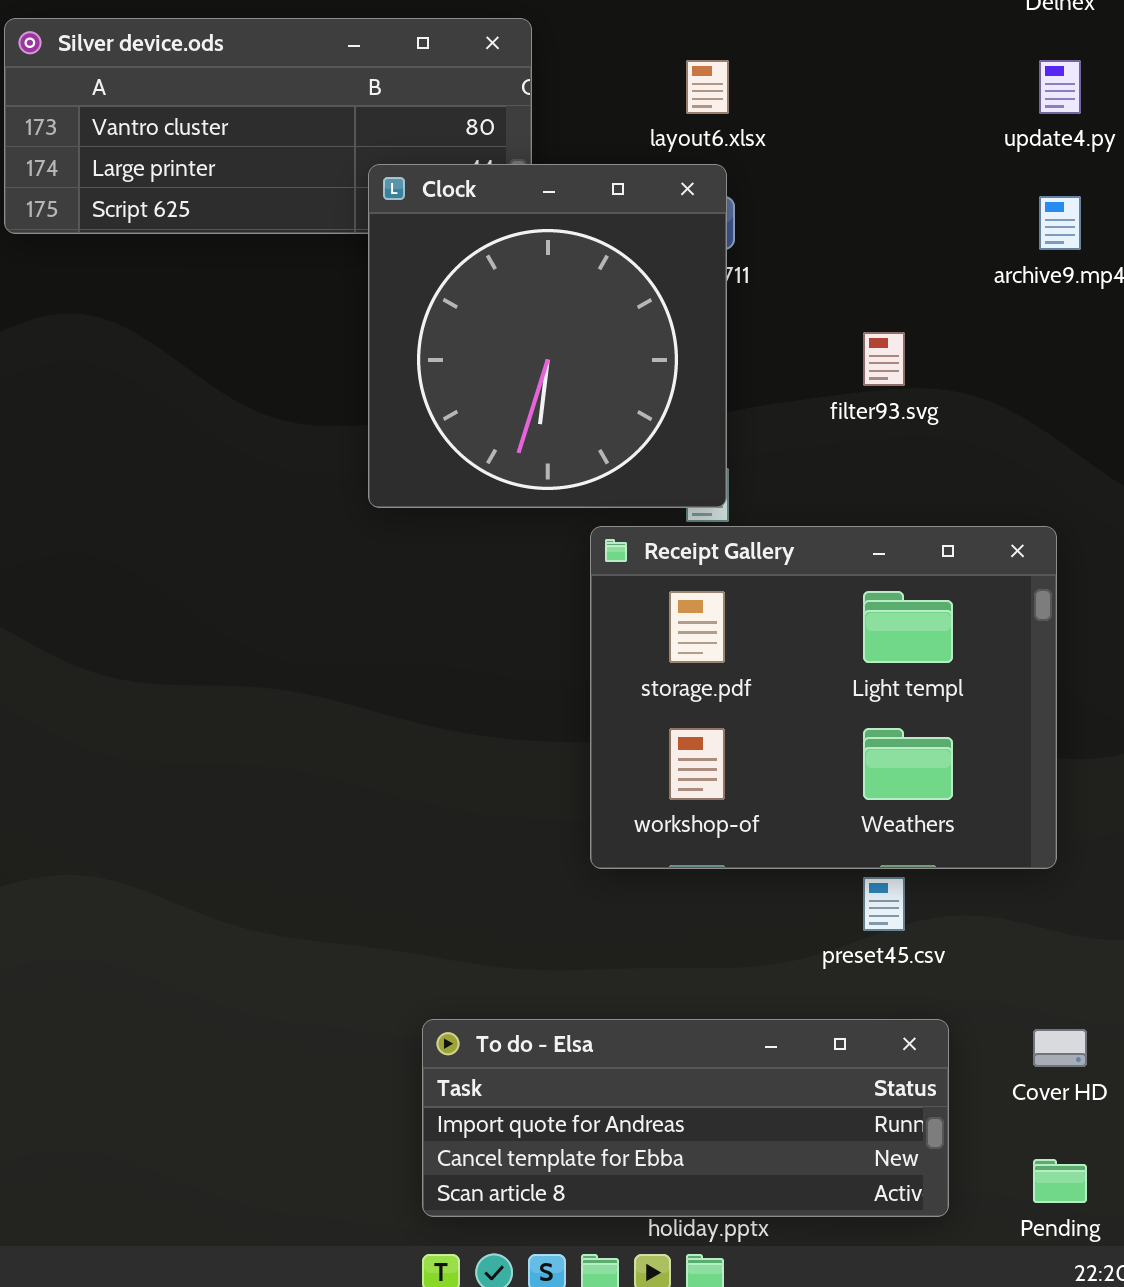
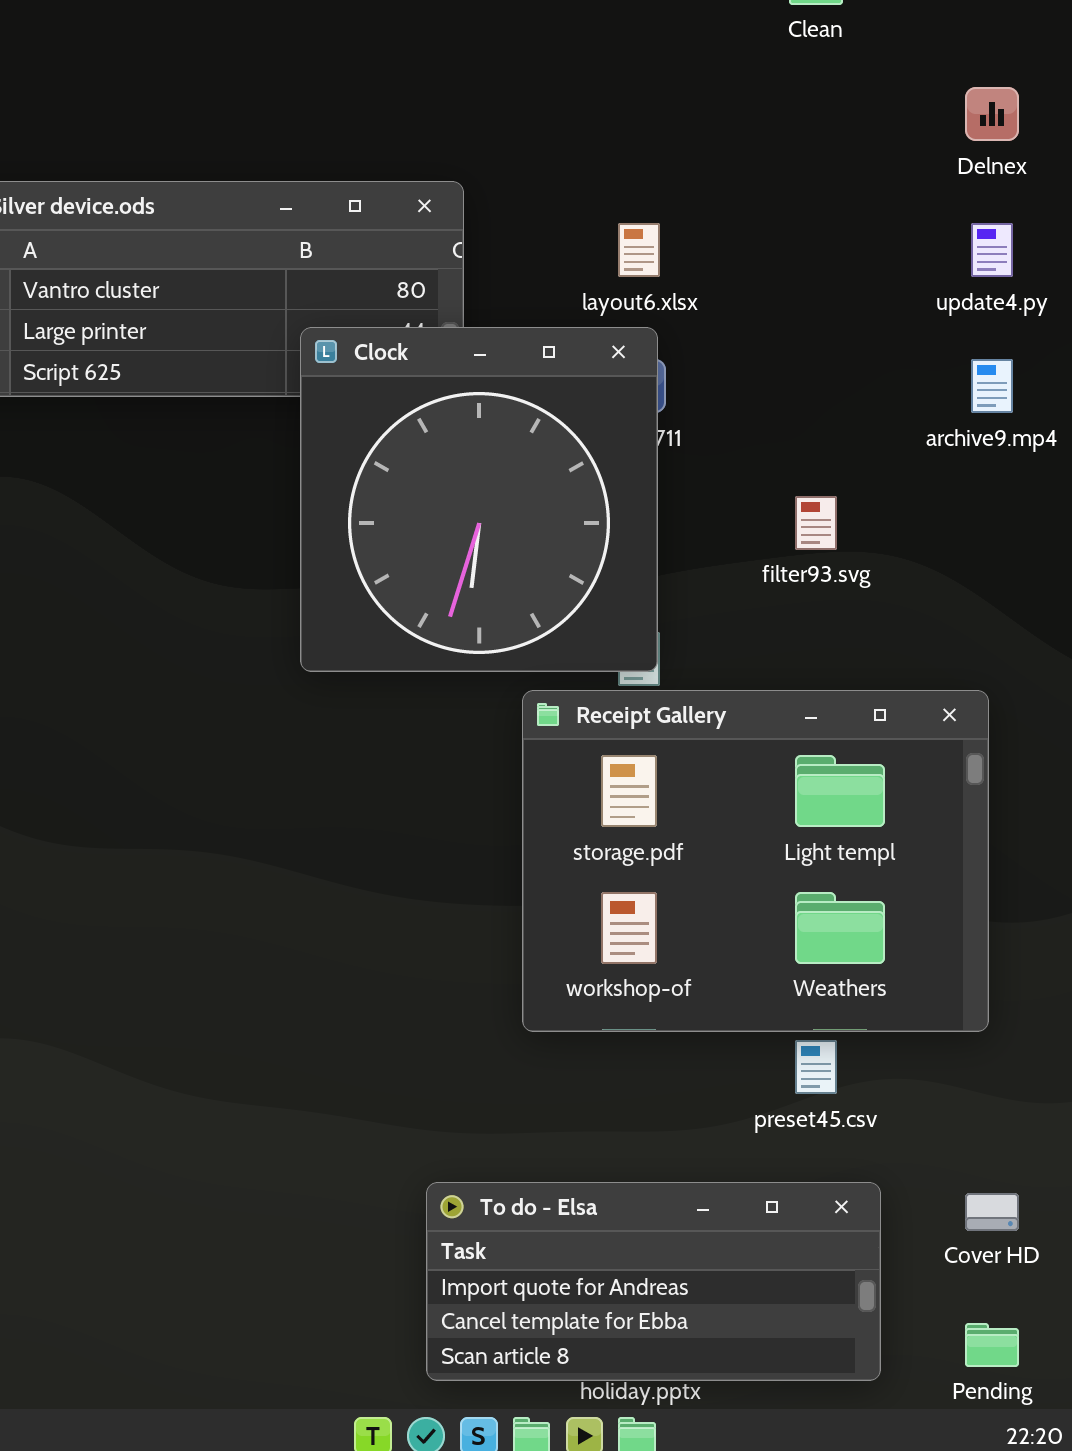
To do - Elsa: [422,1019,949,1217] -> [426,1182,881,1381], resized

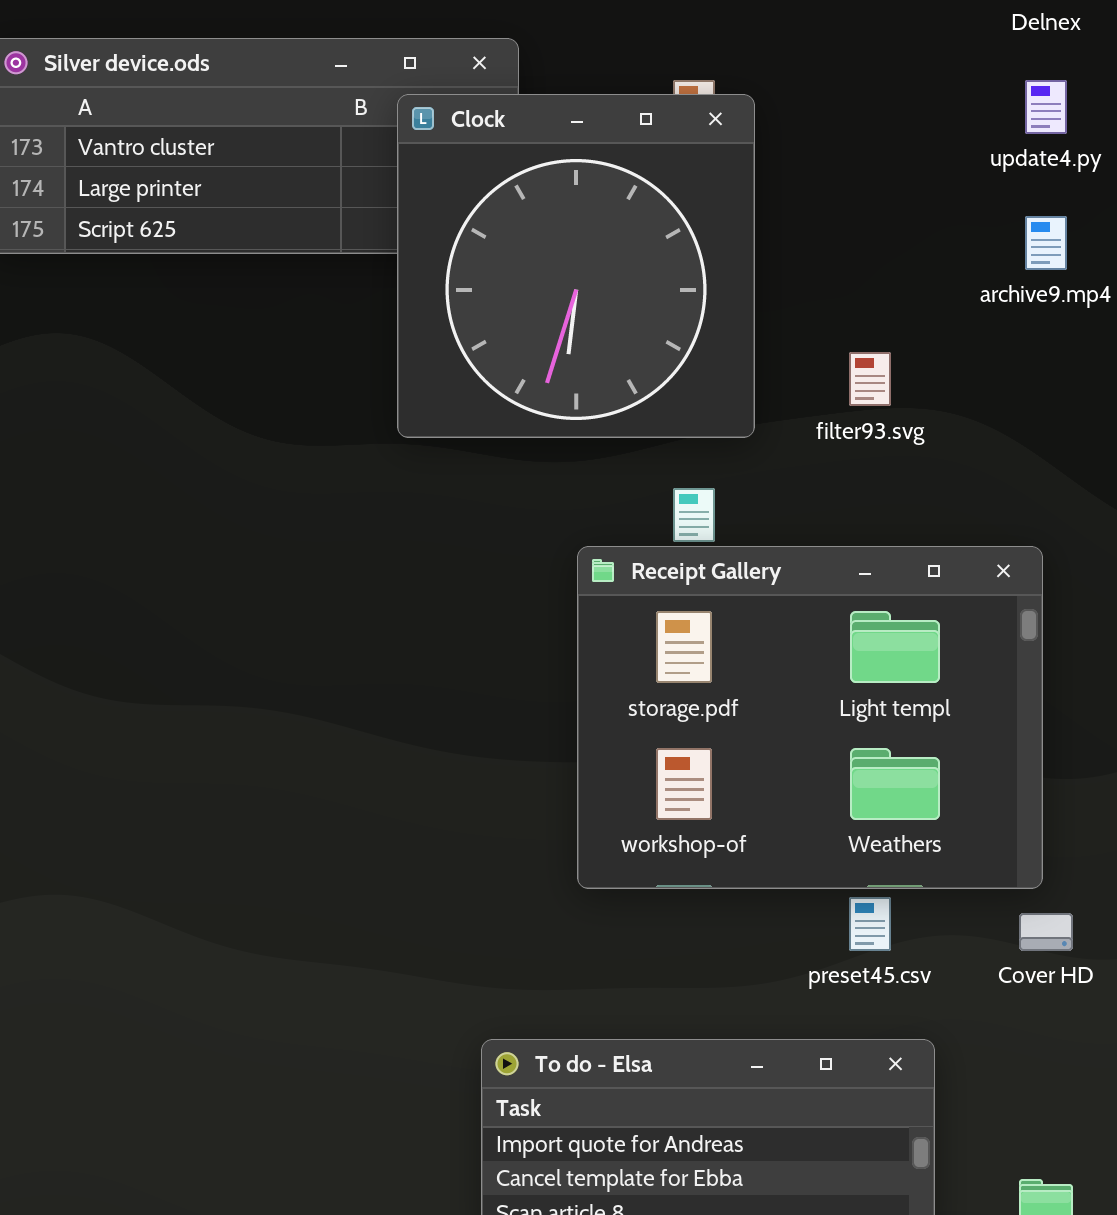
Clock: [300,327,658,672] -> [397,94,755,438], moved
Cover HD: [965,1193,1019,1231] -> [1019,913,1073,951], moved

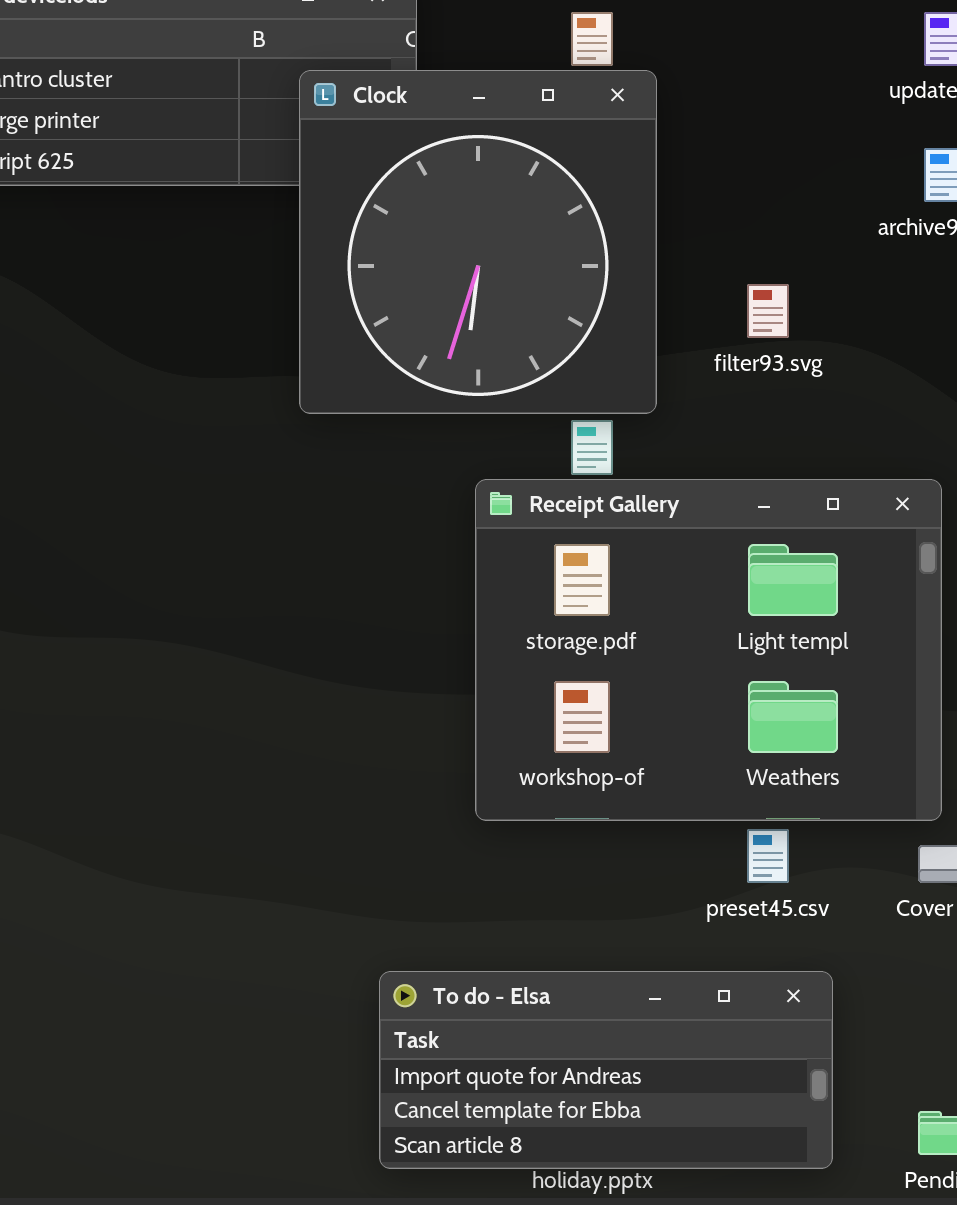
Clock: [397,94,755,438] -> [299,70,657,414], moved

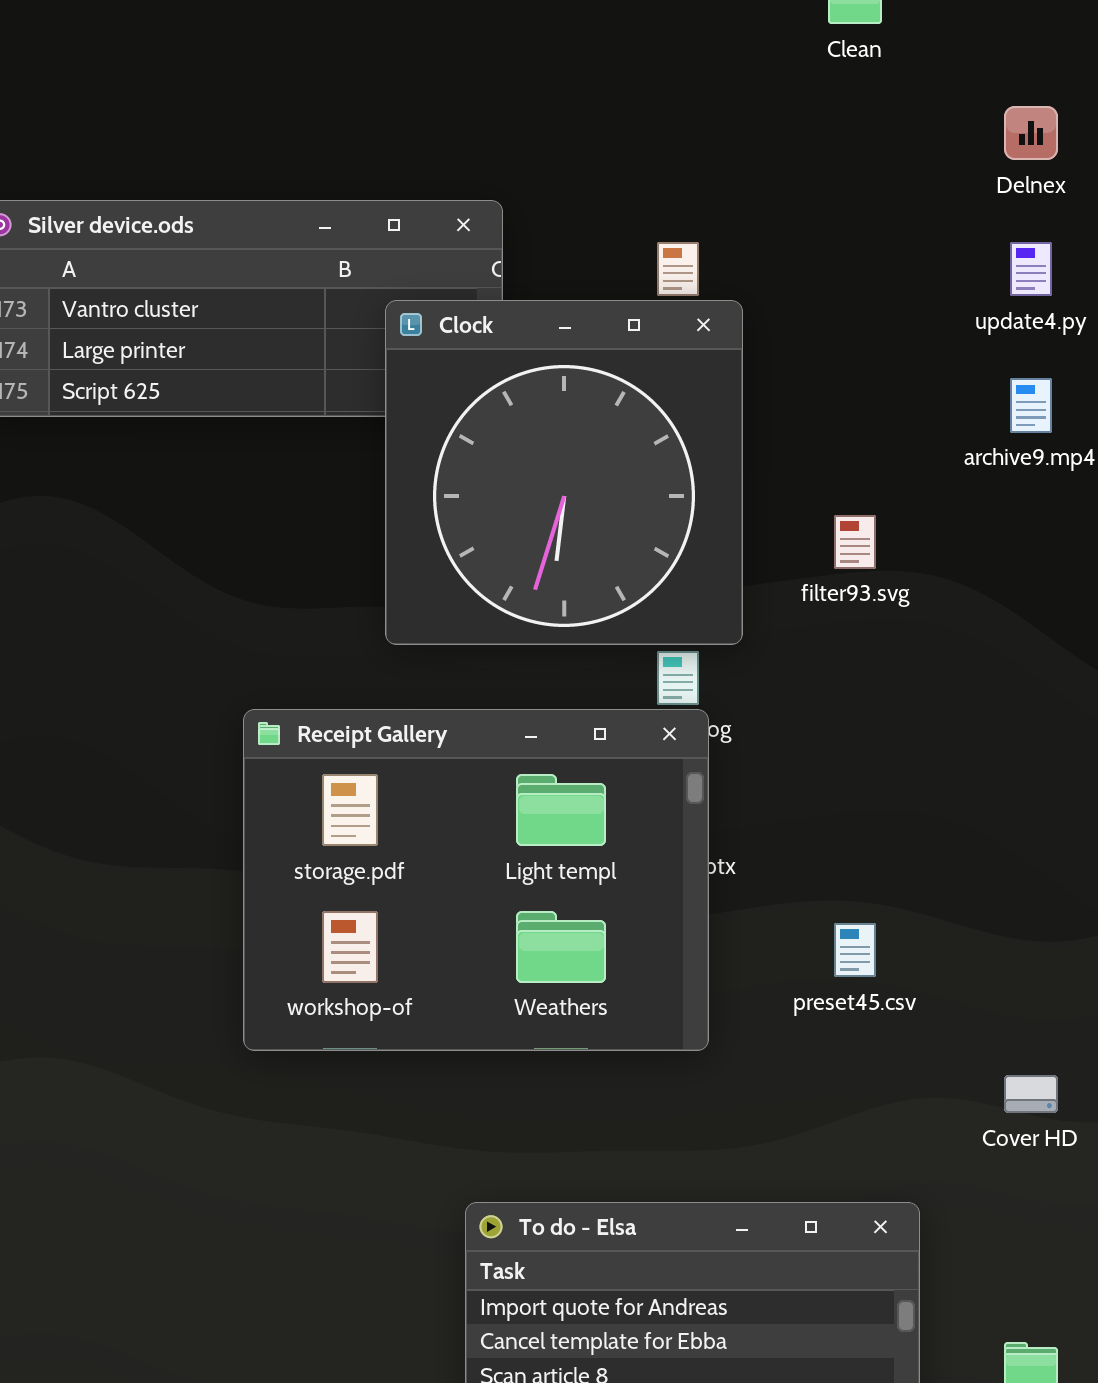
Receipt Gallery: [475,479,942,821] -> [243,709,709,1051], moved
preset45.csv: [747,829,789,883] -> [834,923,876,977], moved

